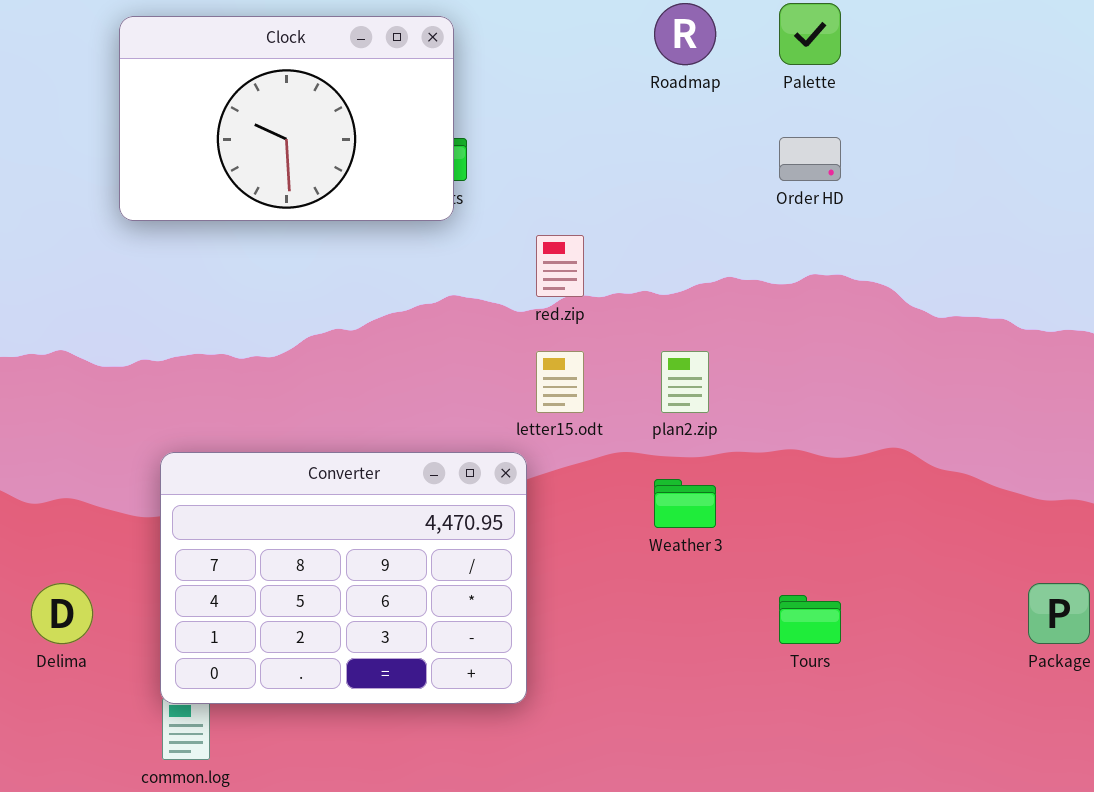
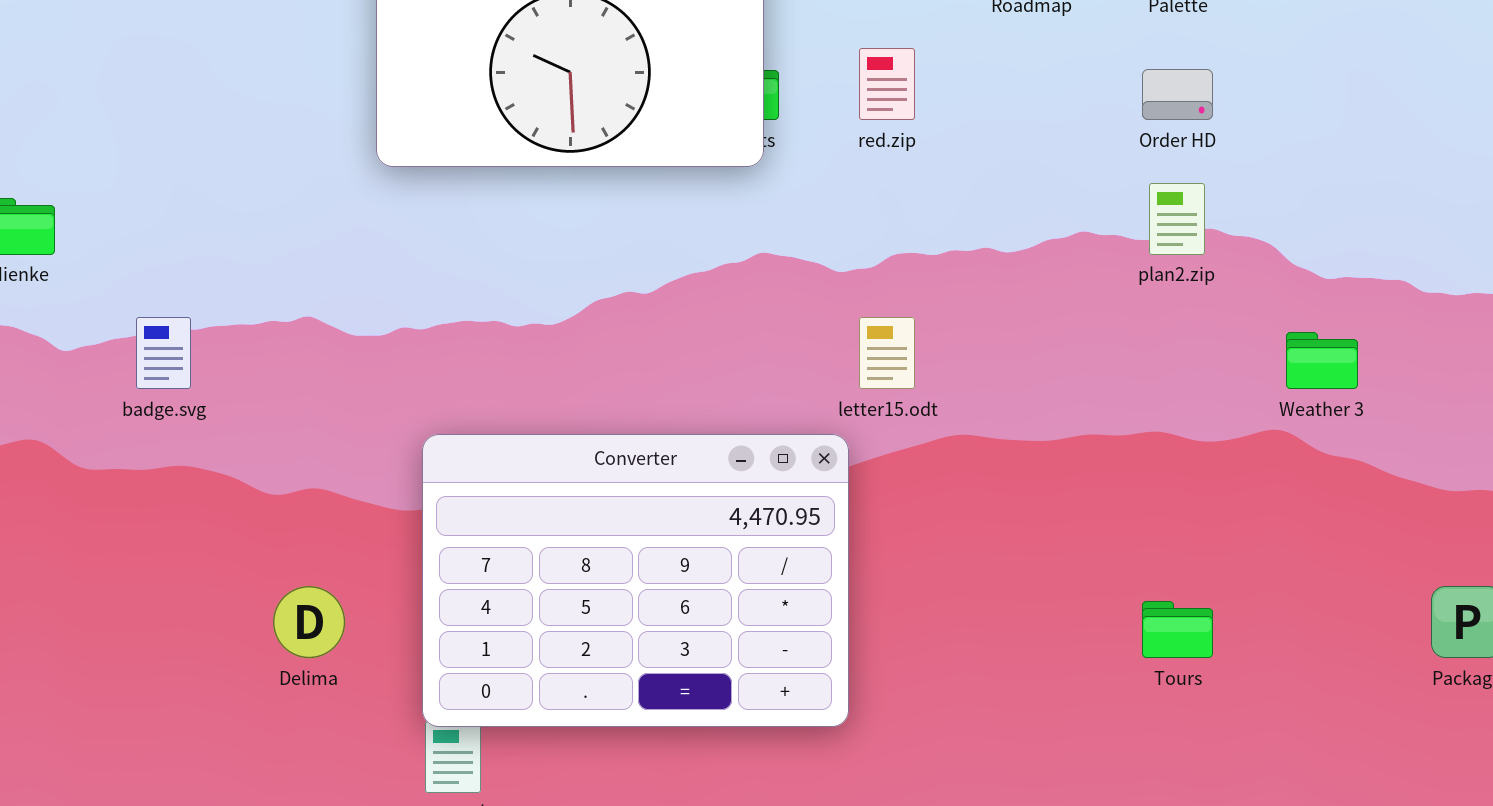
red.zip: [536,235,584,297] -> [859,48,915,120], moved
plan2.zip: [661,351,709,413] -> [1149,183,1205,255], moved
Weather 3: [654,479,716,528] -> [1286,332,1358,389], moved

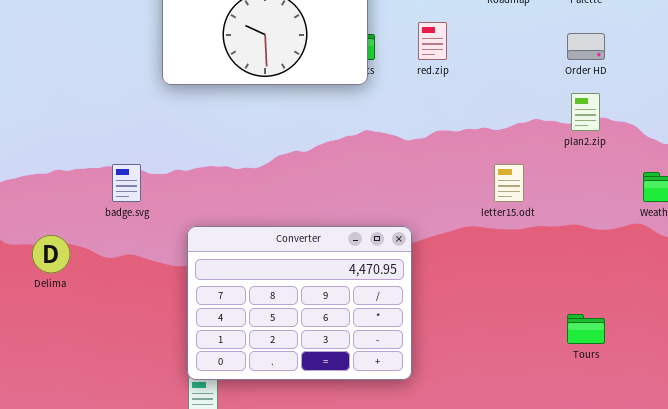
badge.svg: [136,317,191,389] -> [112,164,141,202], moved
letter15.odt: [859,317,915,389] -> [494,164,524,202], moved
Delima: [273,586,345,658] -> [32,235,70,273], moved

